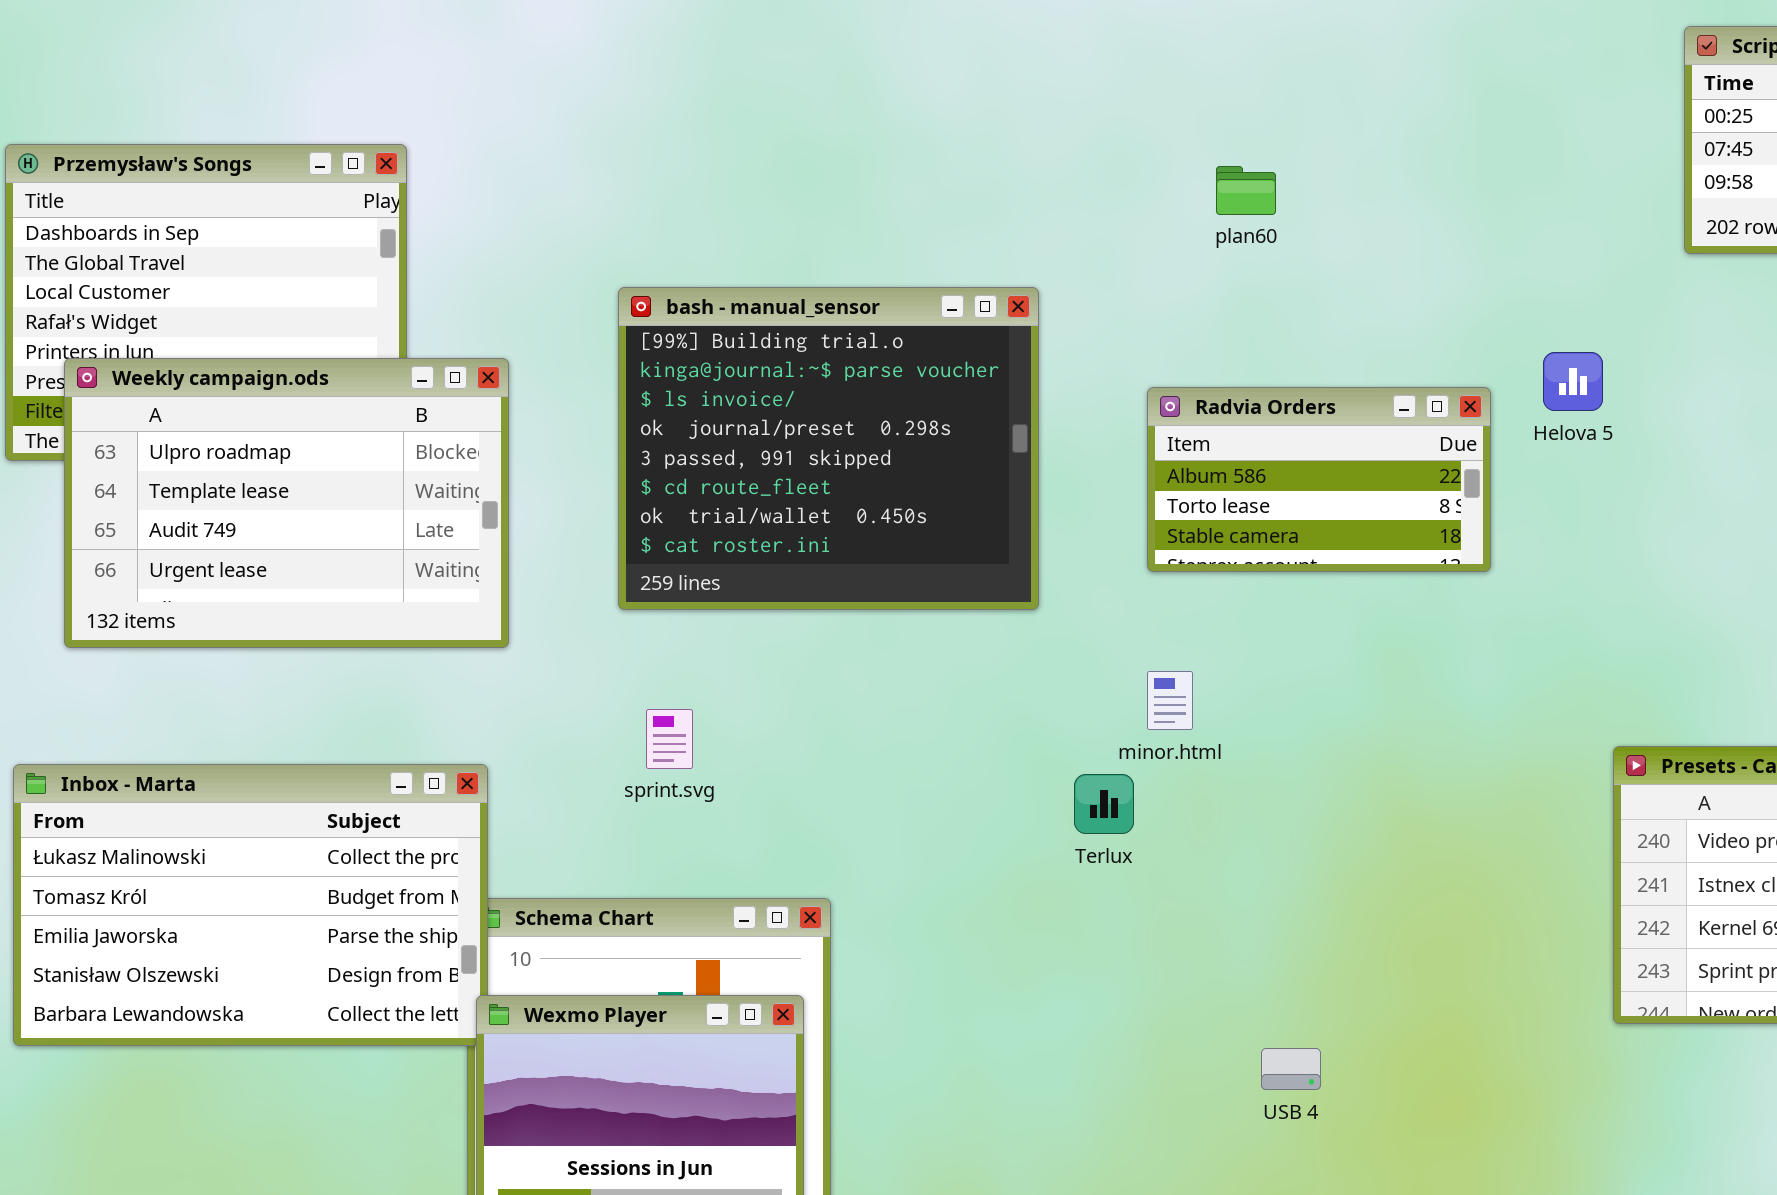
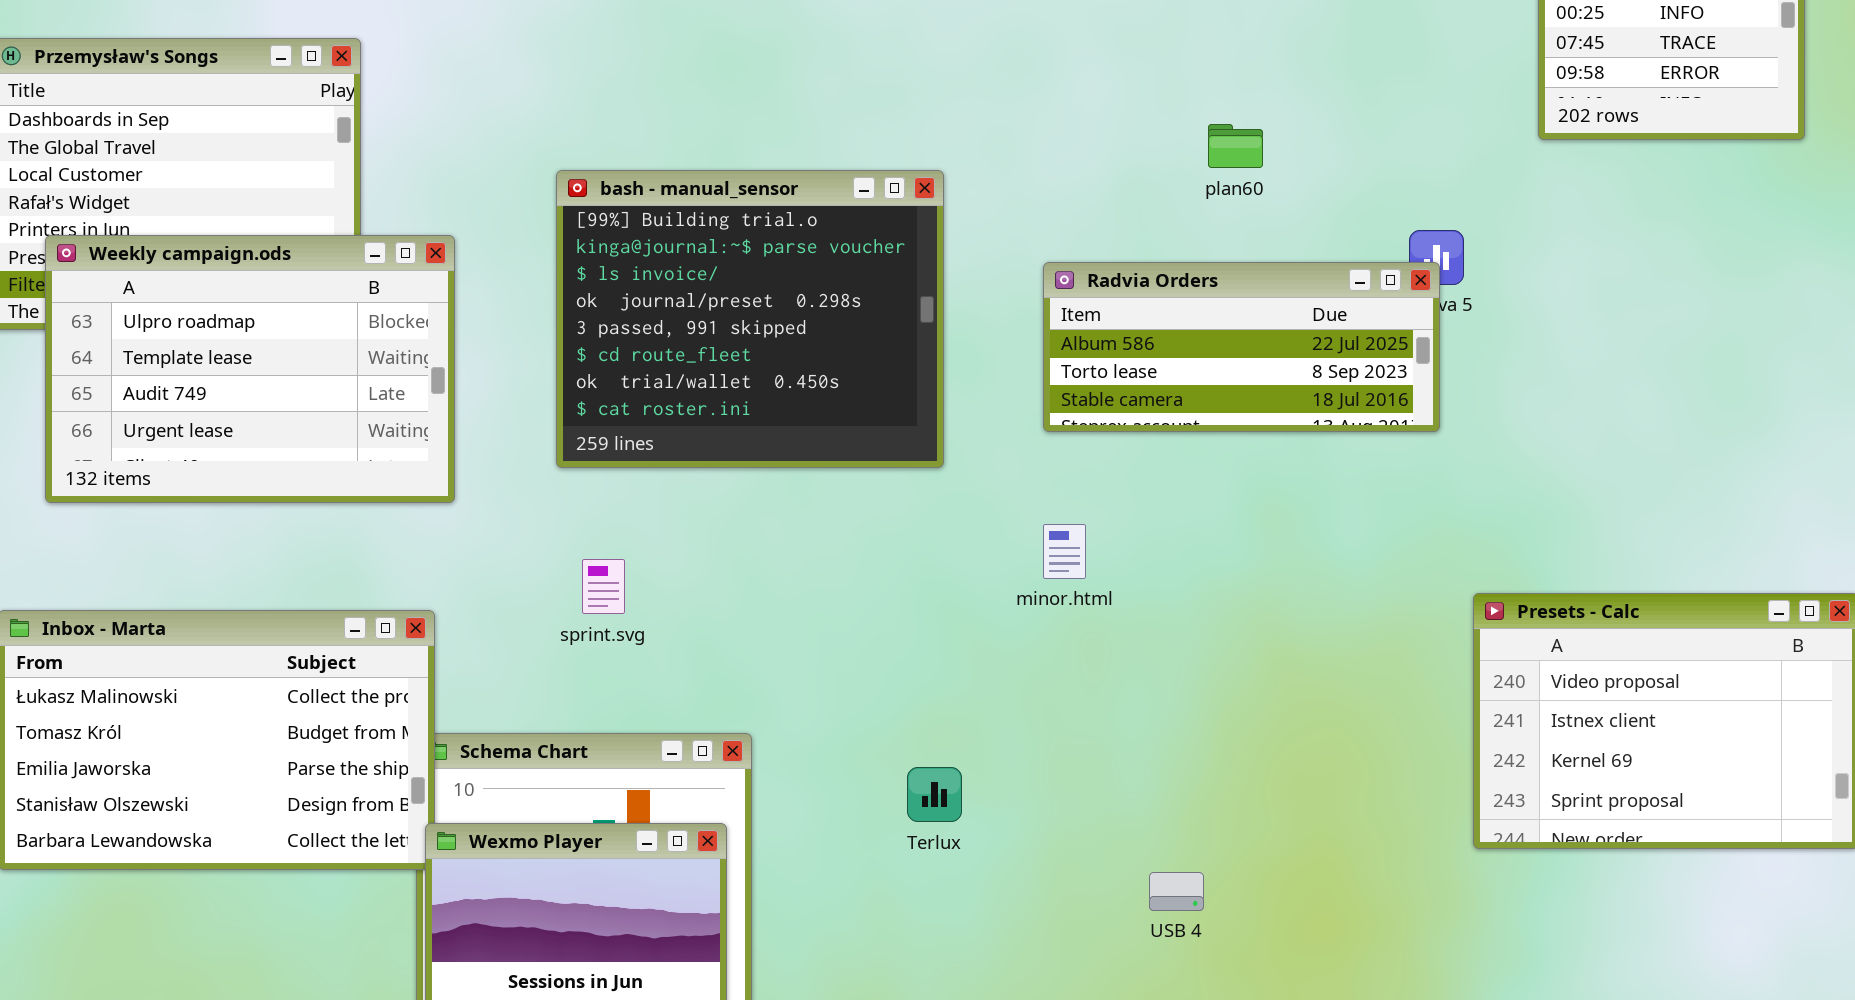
plan60: [1216,166,1276,215] -> [1208,124,1263,168], moved
Radvia Orders: [1147,387,1491,572] -> [1043,262,1440,432], resized
Terlux: [1074,774,1134,834] -> [907,767,962,822], moved

